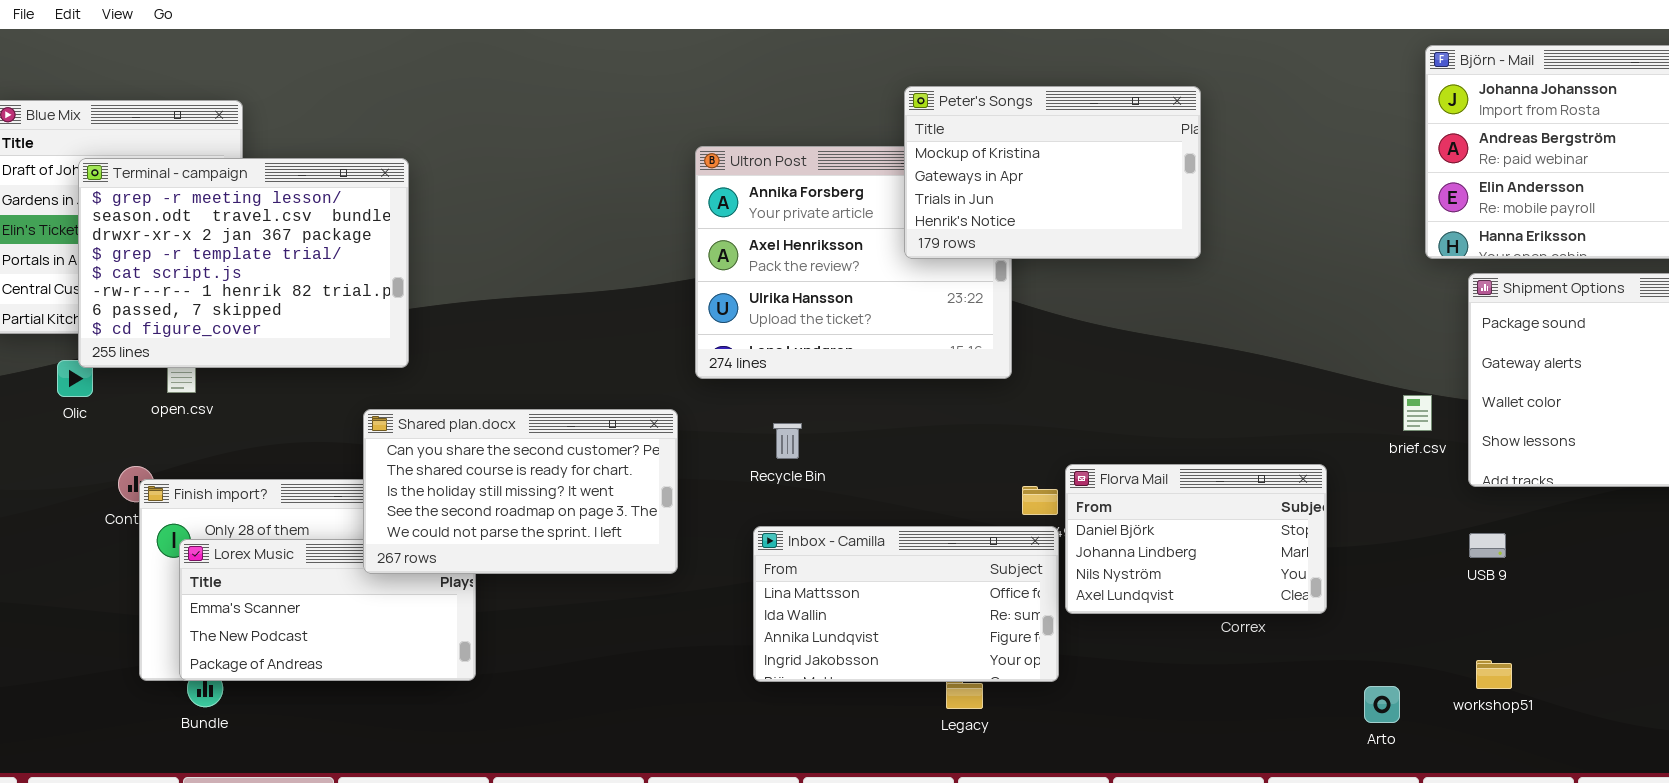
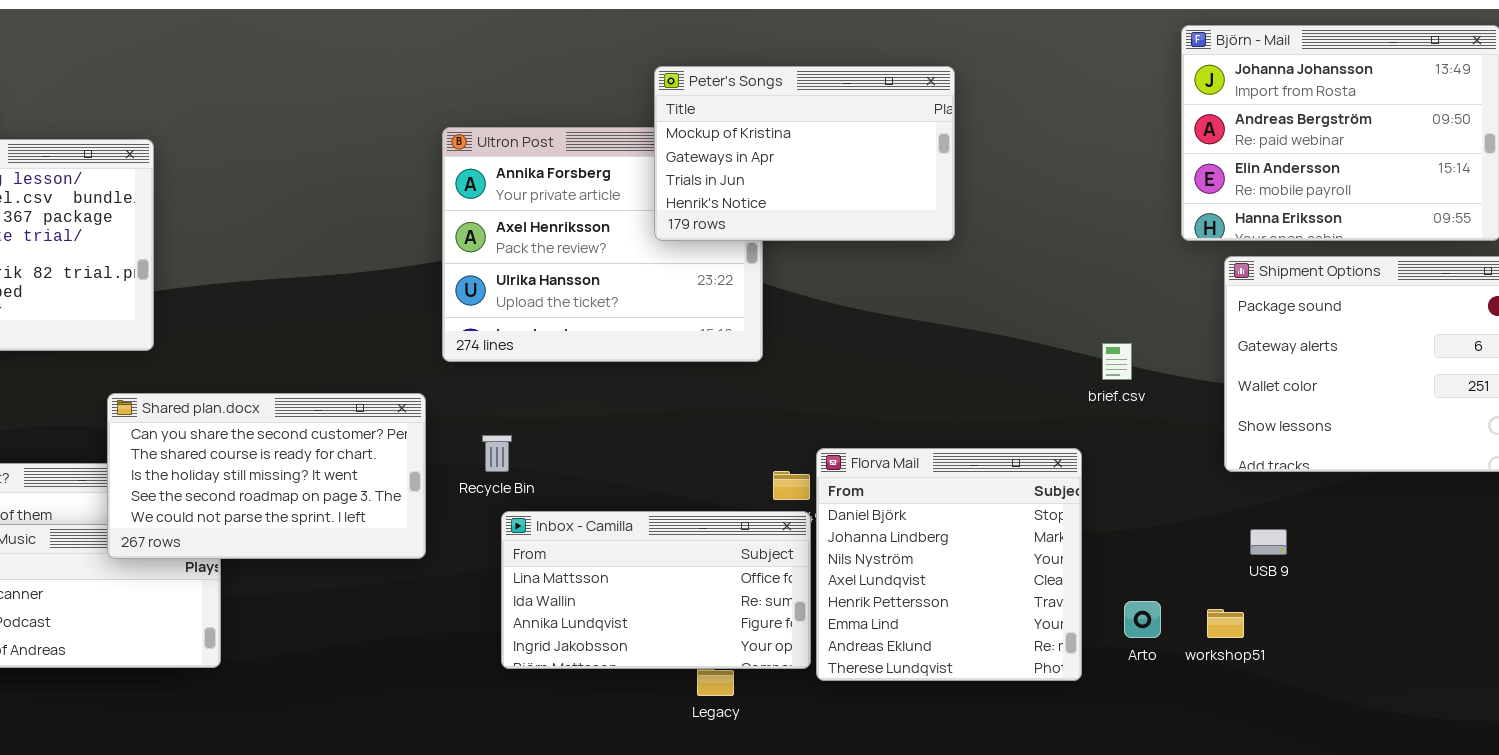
brief.csv: [1403,395,1432,431] -> [1102,343,1132,380], moved
Recycle Bin: [773,423,802,459] -> [482,435,512,472], moved
Florva Mail: [1065,464,1327,614] -> [816,448,1082,681], resized
USB 9: [1469,533,1506,558] -> [1250,529,1287,555], moved
workshop51: [1476,660,1512,689] -> [1207,609,1244,638], moved
Arto: [1364,686,1400,723] -> [1124,601,1161,638], moved

